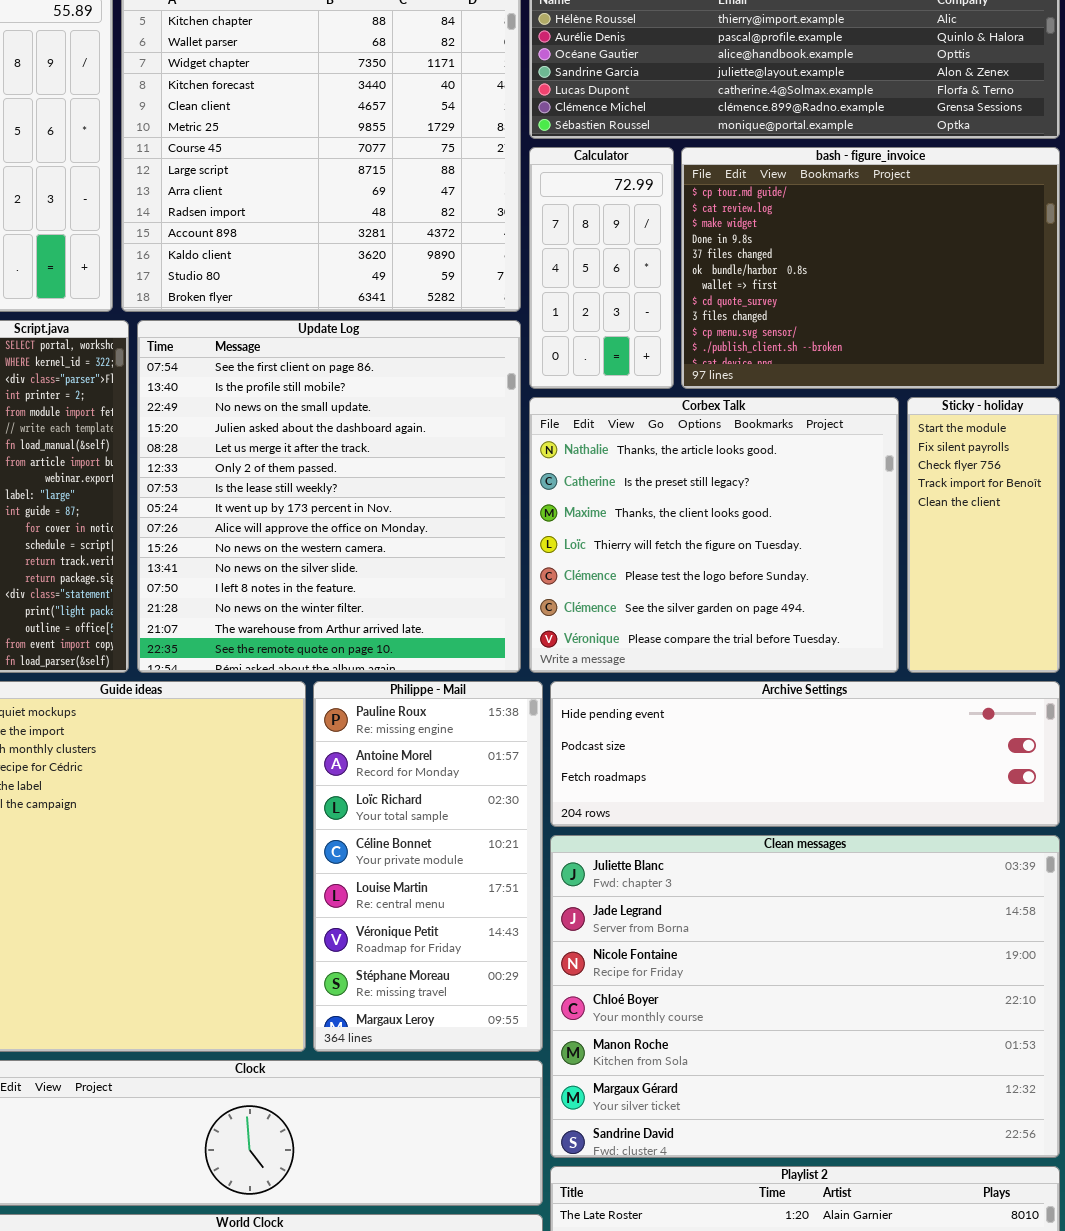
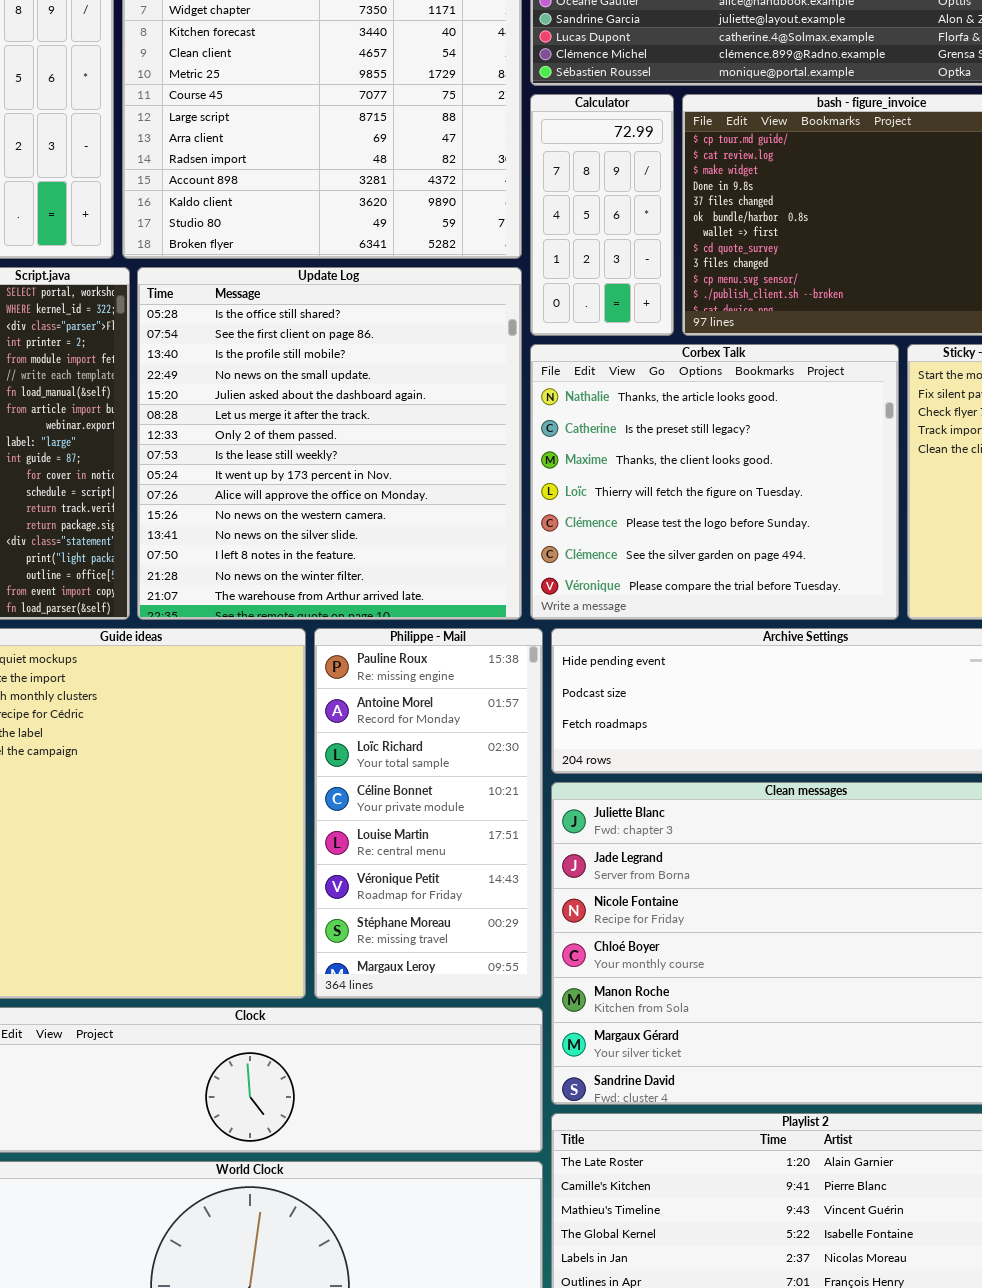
Update Log: [137,320,521,673] -> [137,267,522,620], scrolled up 1 row

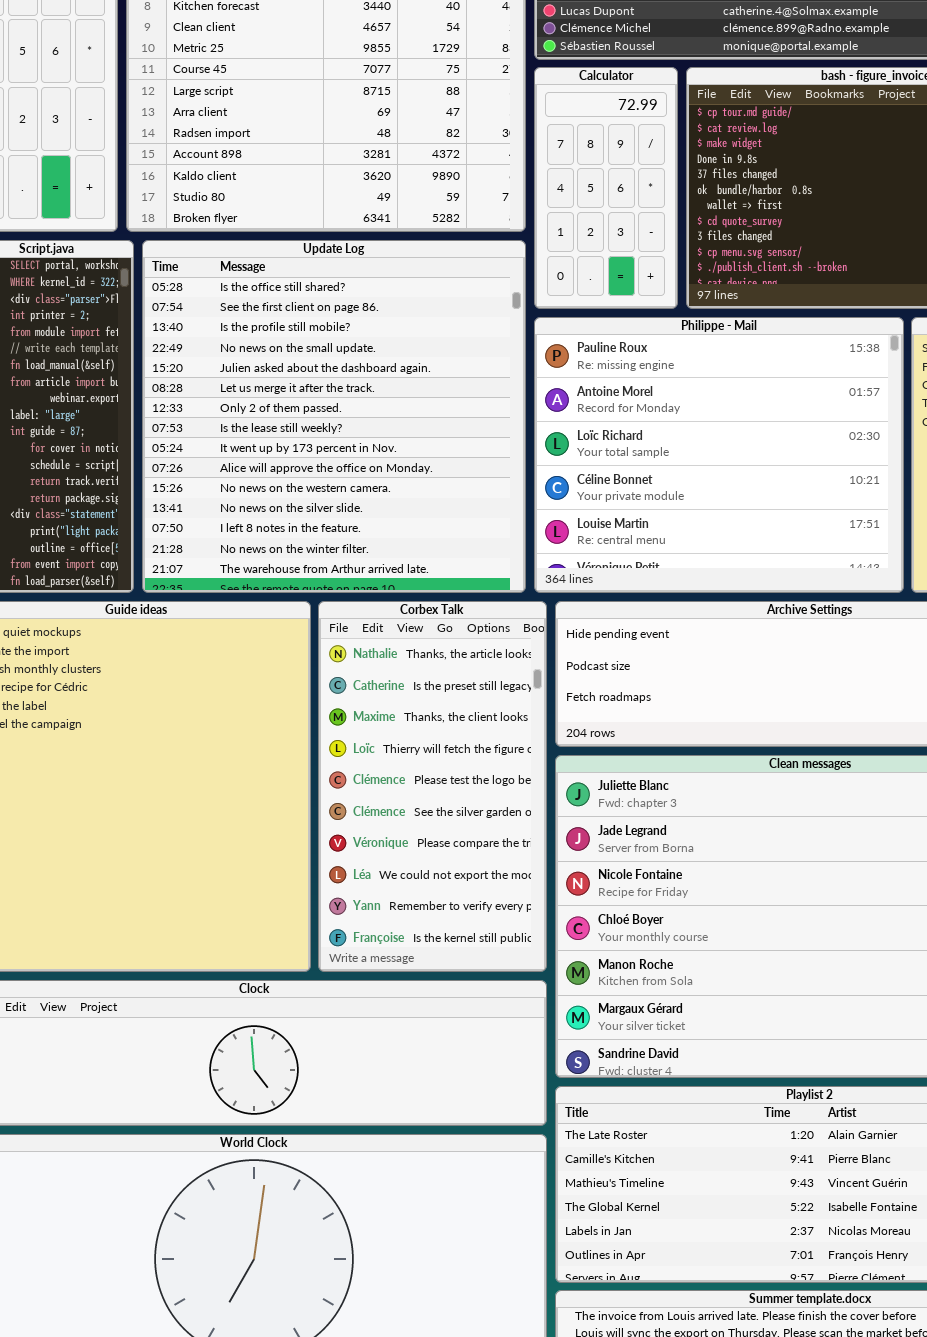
Corbex Talk: [530,344,899,620] -> [318,601,547,972], moved, resized
Philippe - Mail: [314,628,543,999] -> [534,317,904,593], moved, resized

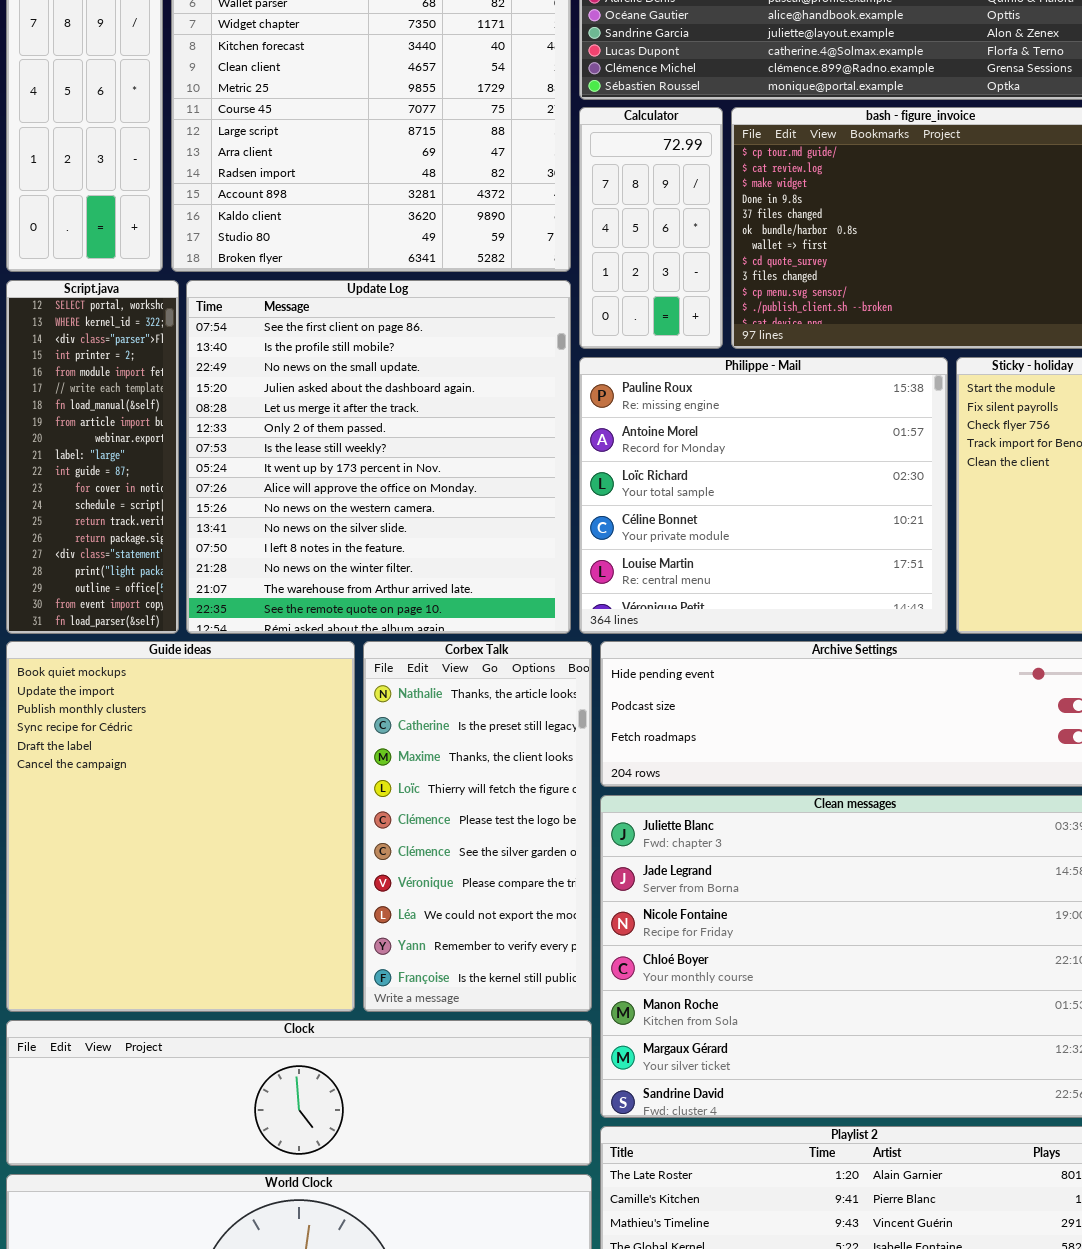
Update Log: [142,240,526,593] -> [186,280,571,634], scrolled down 1 row

